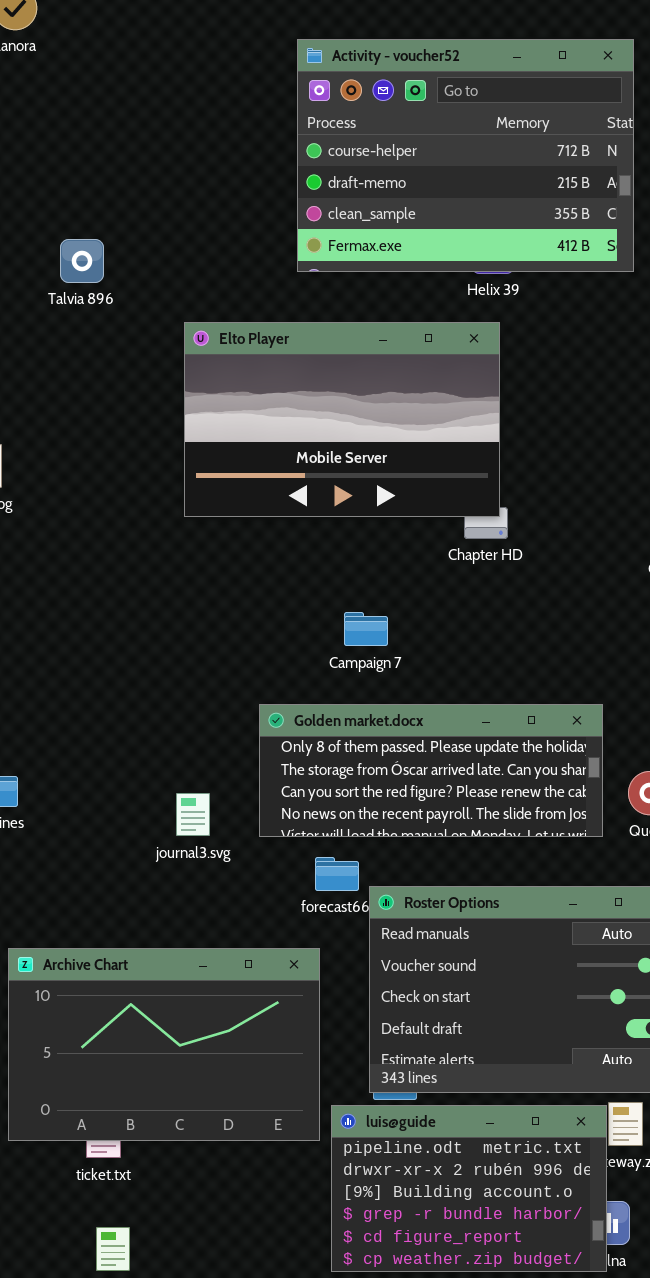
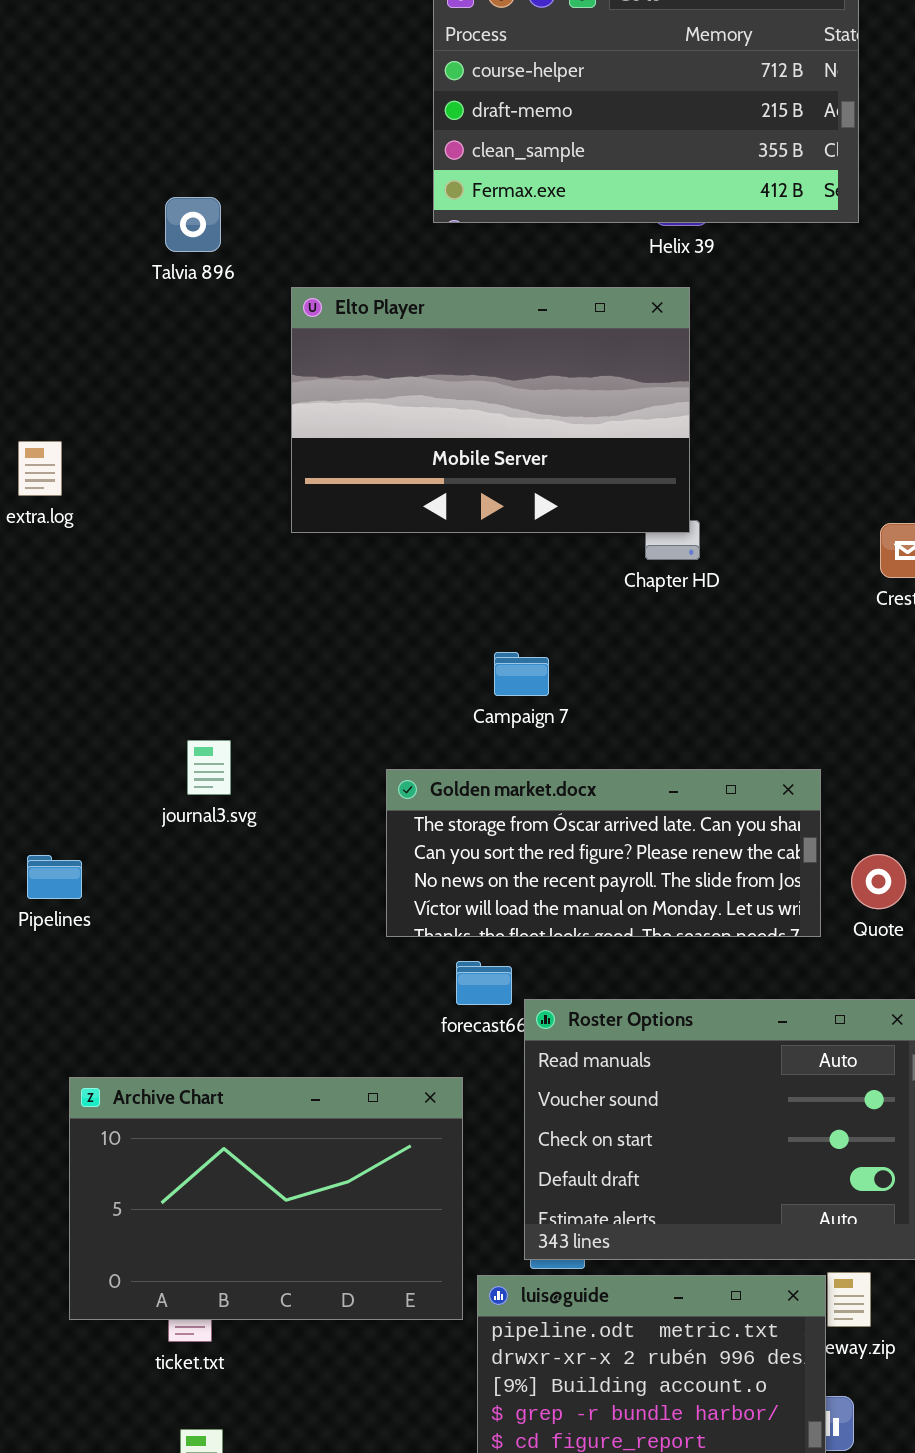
Talvia 896: [60,239,104,283] -> [165,197,221,252], moved
Golden market.docx: [259,704,603,837] -> [386,769,821,937], scrolled down 1 row
journal3.svg: [176,793,210,836] -> [187,740,231,795], moved

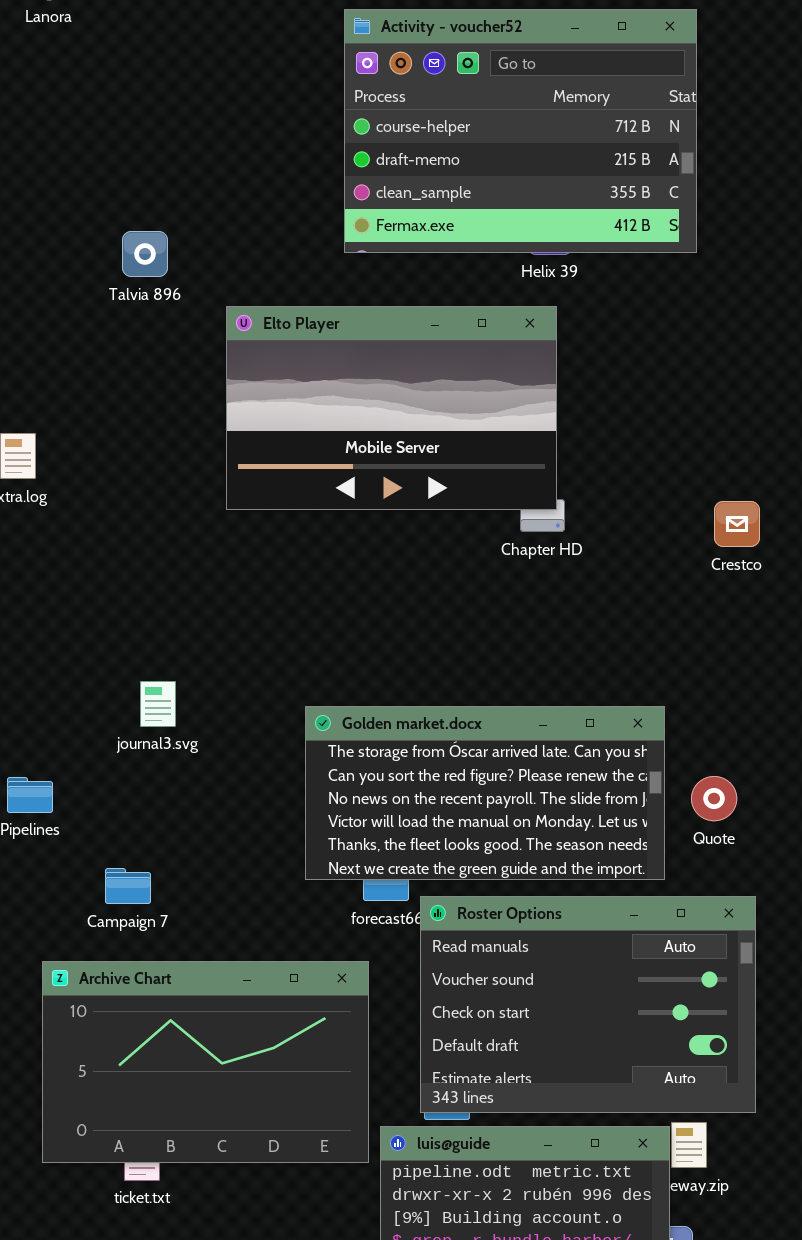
Campaign 7: [494,652,549,696] -> [105,868,151,904], moved
Golden market.docx: [386,769,821,937] -> [305,706,665,880], resized

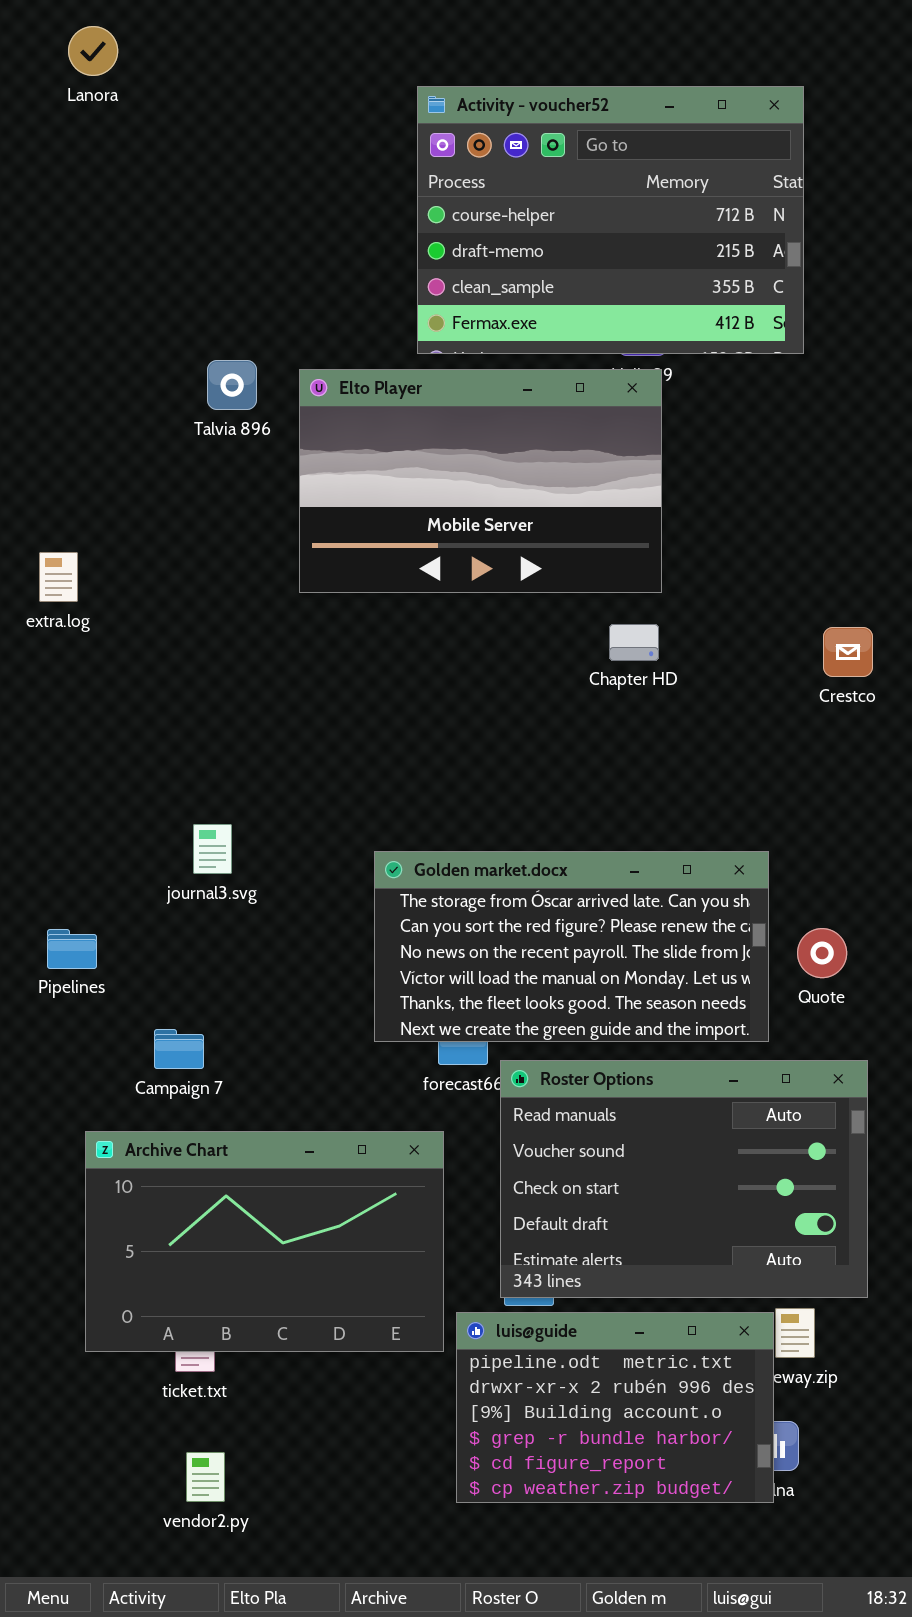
Talvia 896: [122,231,168,277] -> [207,360,257,410], moved
Elto Player: [226,306,557,510] -> [299,369,662,593], moved

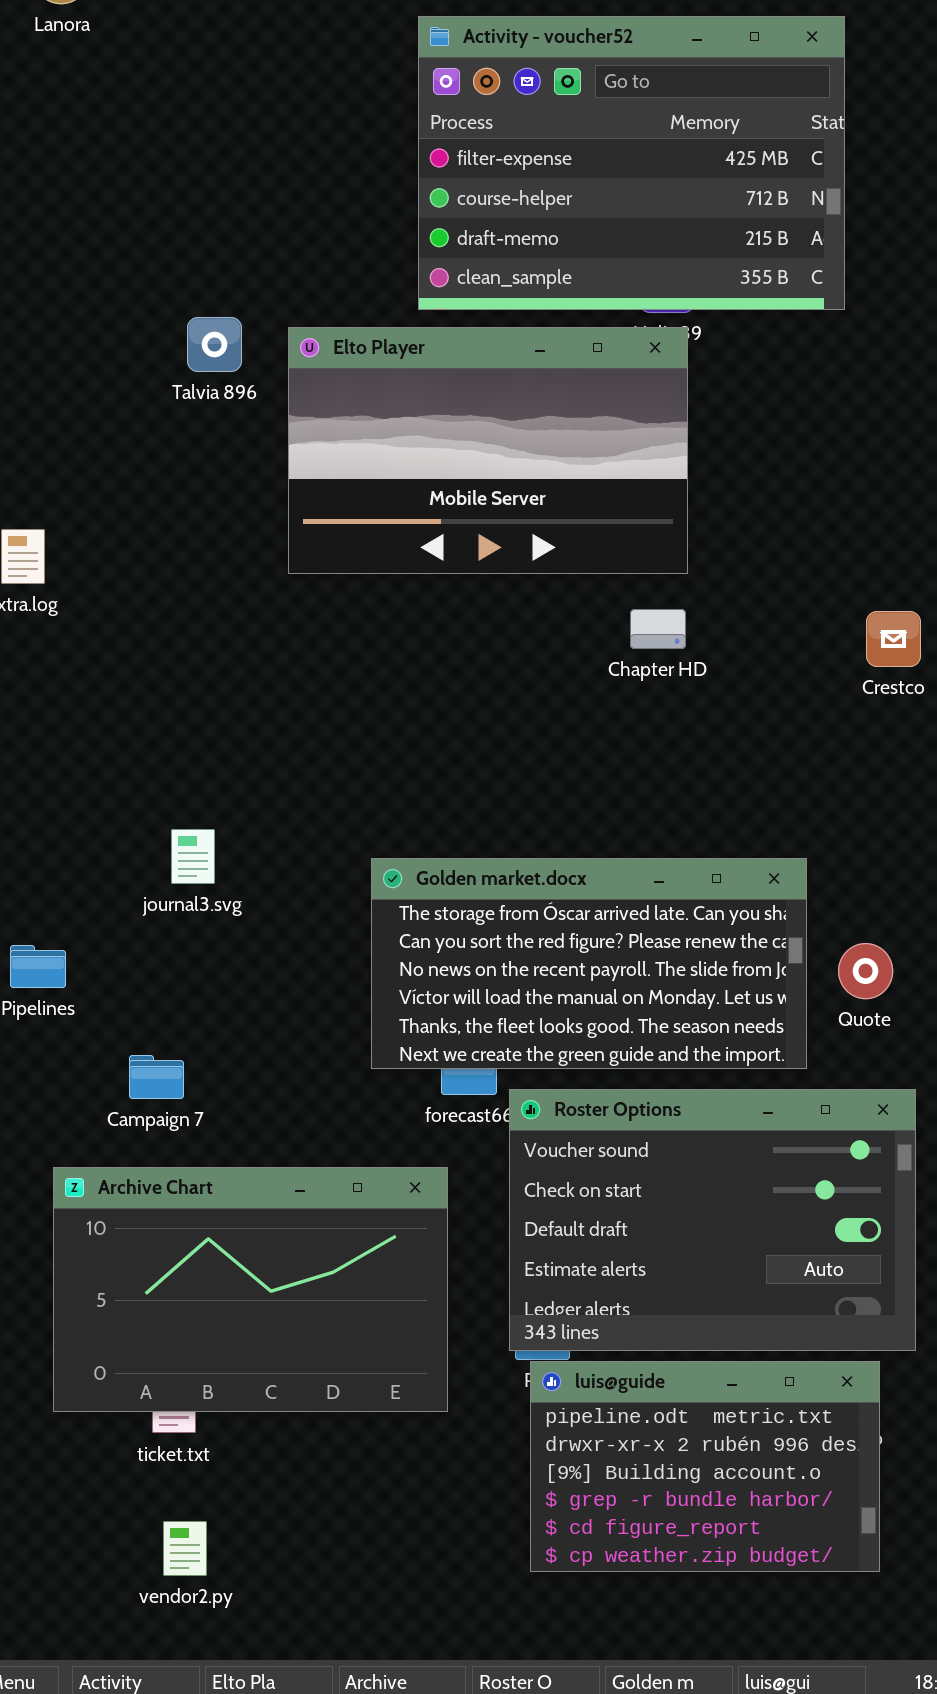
Activity - voucher52: [417,86,804,354] -> [418,16,845,310], scrolled up 1 row
Roster Options: [500,1060,868,1298] -> [509,1089,916,1351], scrolled down 1 row
luis@guide: [456,1312,774,1503] -> [530,1361,880,1572], moved

